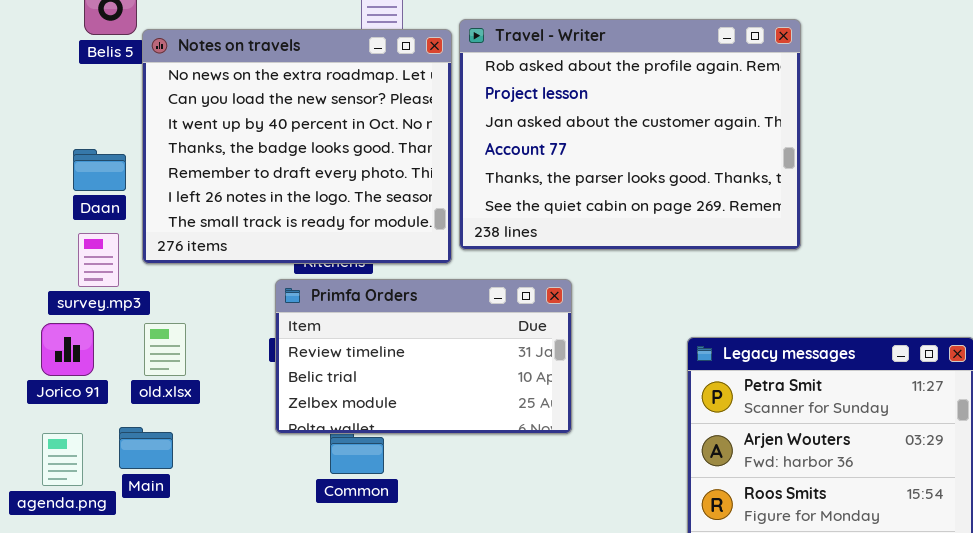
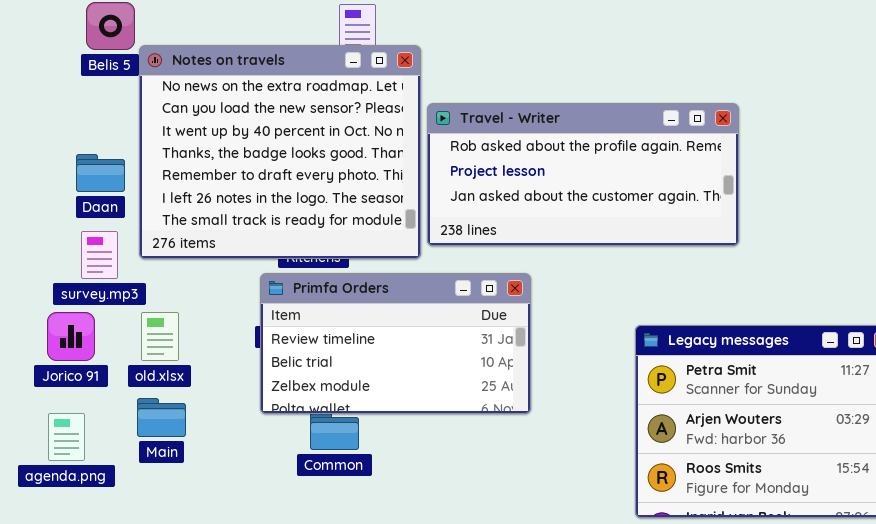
Travel - Writer: [459,19,801,250] -> [427,103,739,246], resized
Main: [119,427,173,469] -> [137,398,186,437], moved

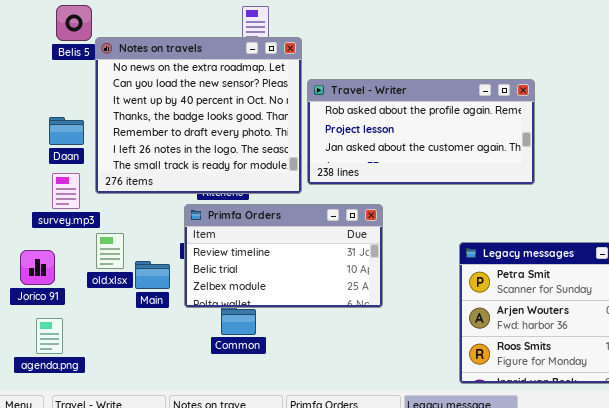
Jorico 91: [47,312,95,361] -> [20,250,55,285], moved
Main: [137,398,186,437] -> [135,261,170,289], moved
agenda.png: [48,413,85,461] -> [36,318,63,354], moved

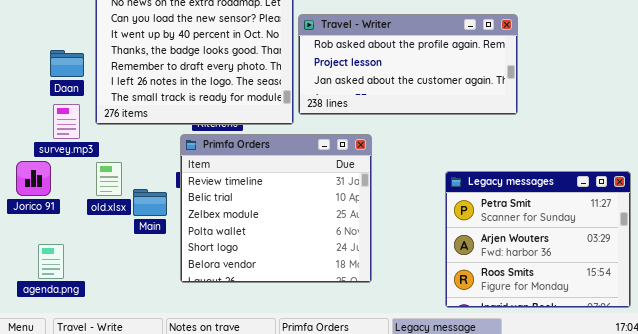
Primfa Orders: [184,204,383,308] -> [180,134,372,283], resized
Jorico 91: [20,250,55,285] -> [16,161,51,196], moved

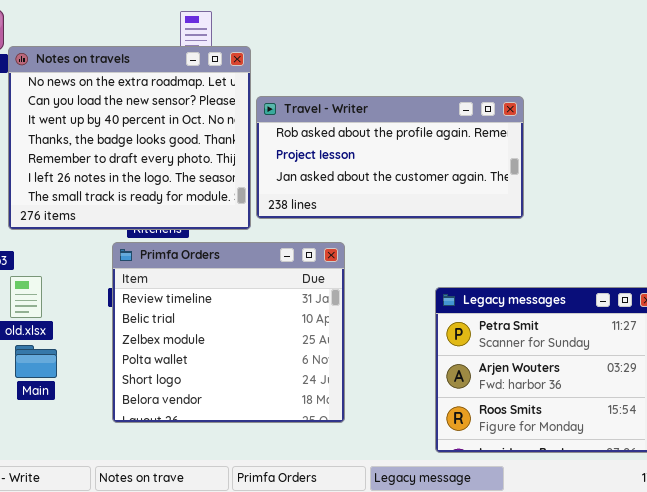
Main: [133,189,167,216] -> [15,345,57,378], moved

